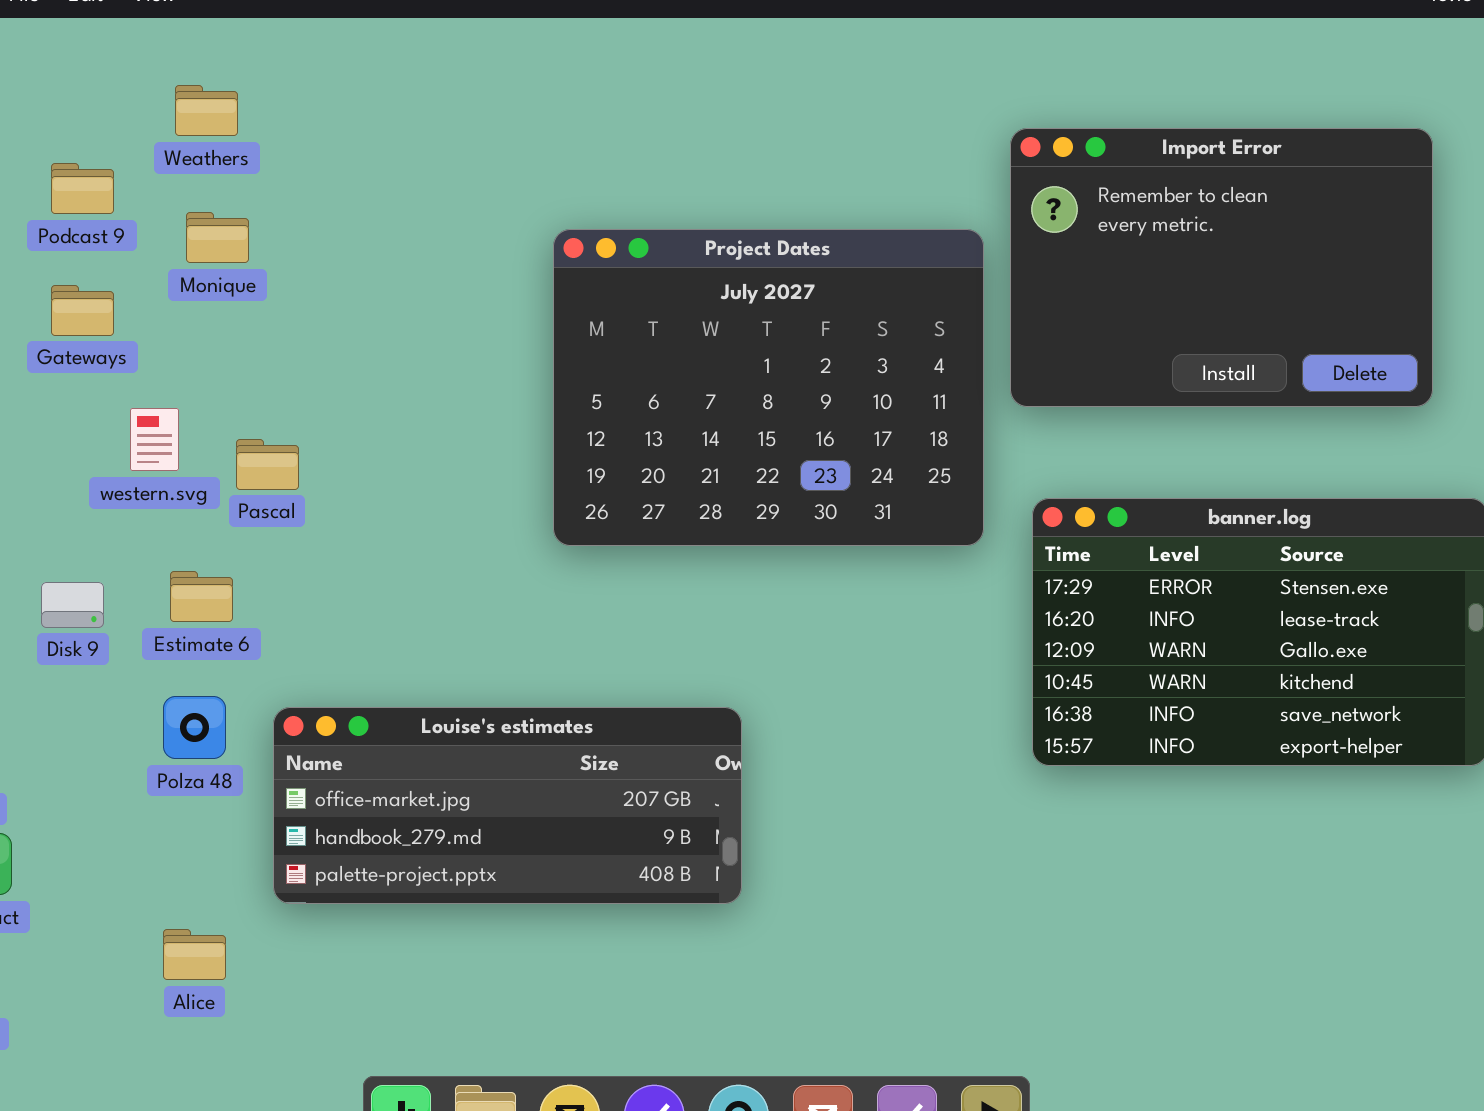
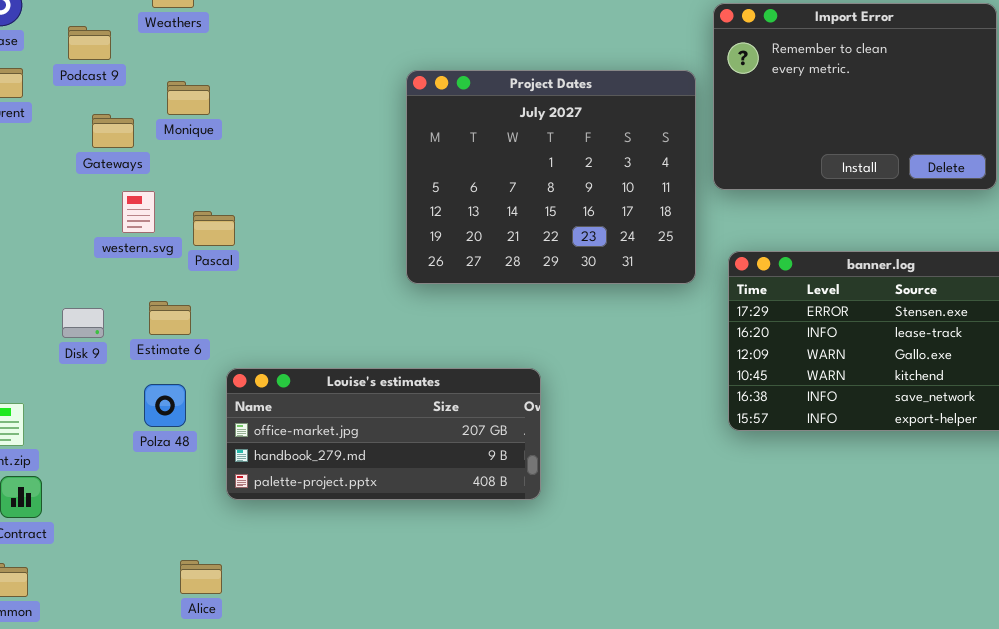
Monique: [186,212,249,263] -> [167,81,210,115], moved
Gateways: [51,285,114,336] -> [92,114,134,148], moved
Louise's estimates: [273,707,742,904] -> [226,368,541,500], moved
Alice: [163,929,226,980] -> [180,560,222,594], moved

